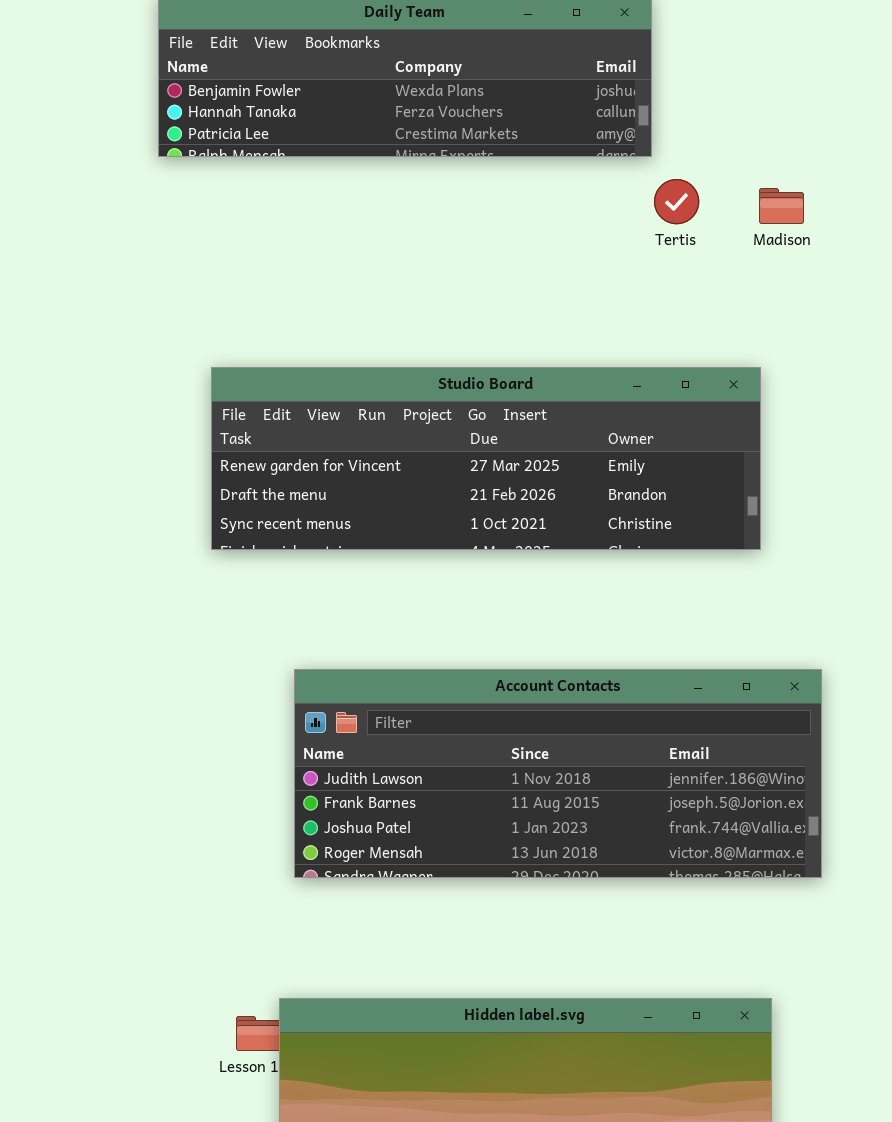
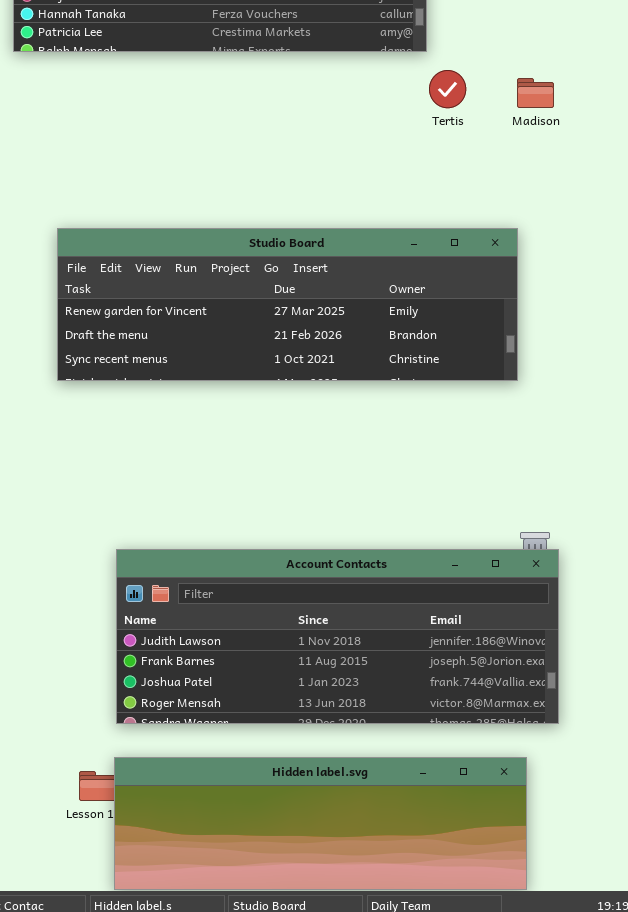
Account Contacts: [294,669,822,878] -> [116,549,559,724], moved

